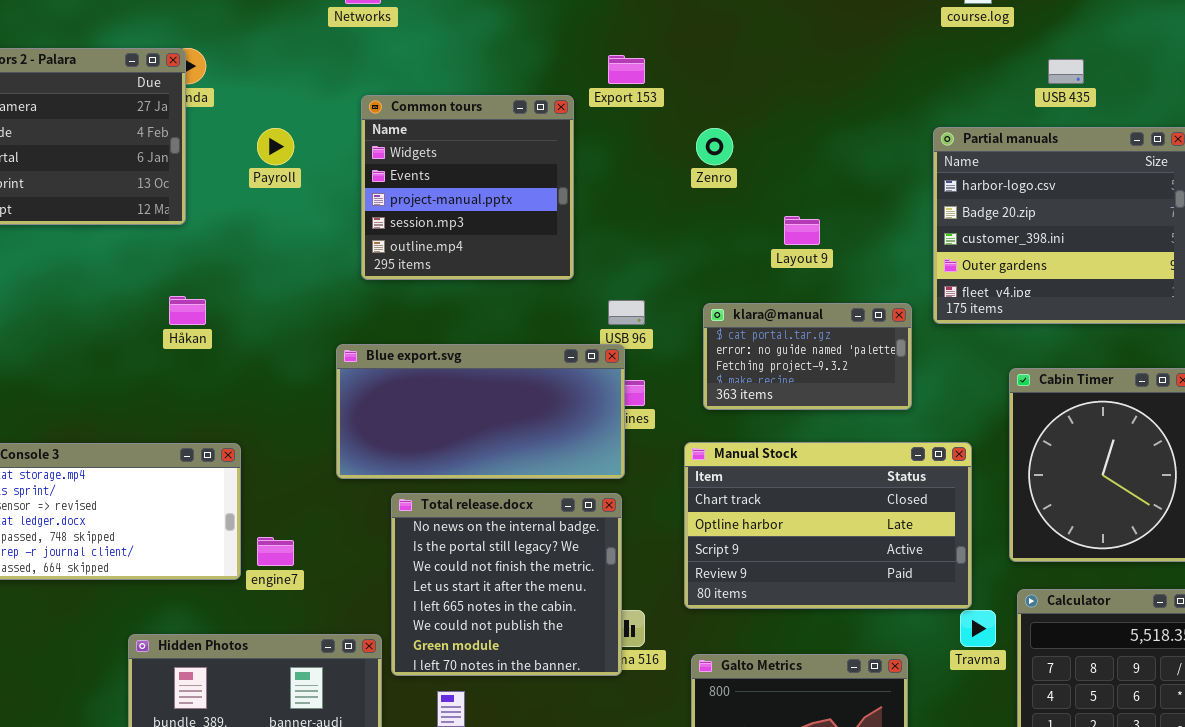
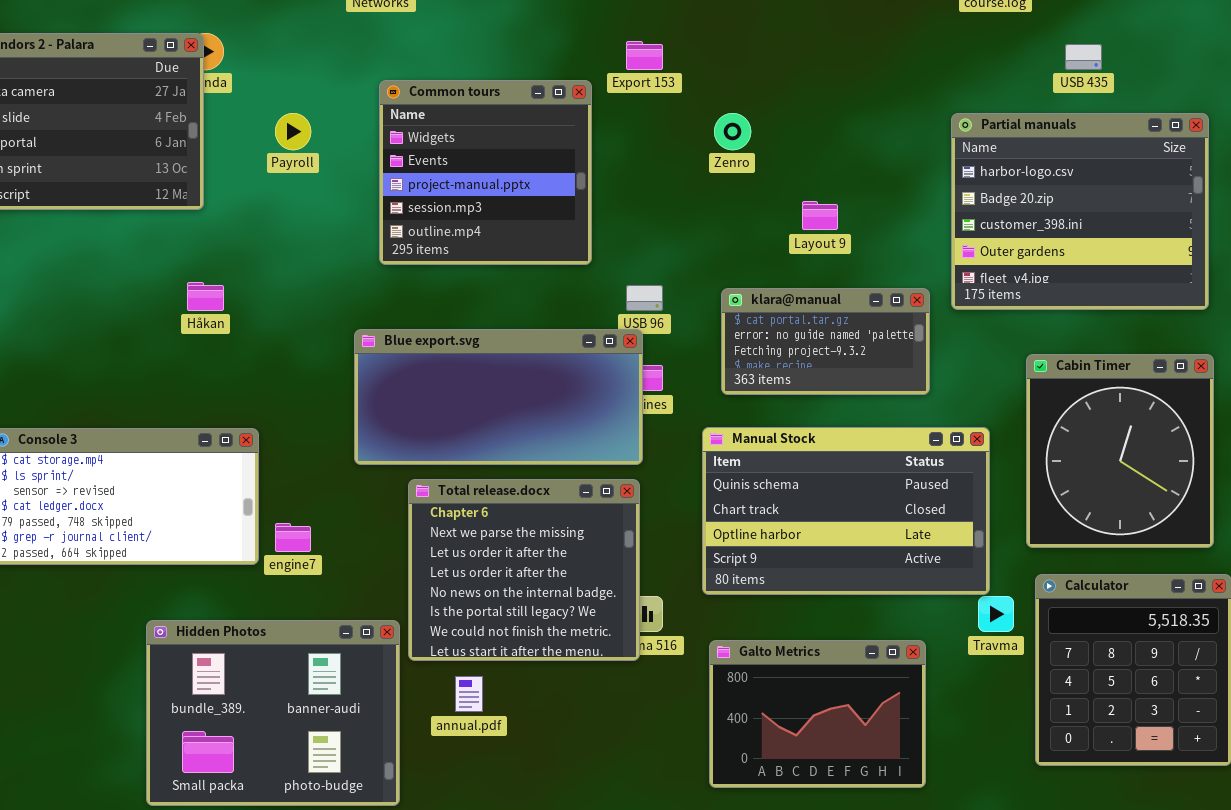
Manual Stock: [684,442,972,609] -> [702,427,990,595], scrolled up 1 row
Total release.docx: [391,493,622,676] -> [408,479,640,661], scrolled up 4 rows

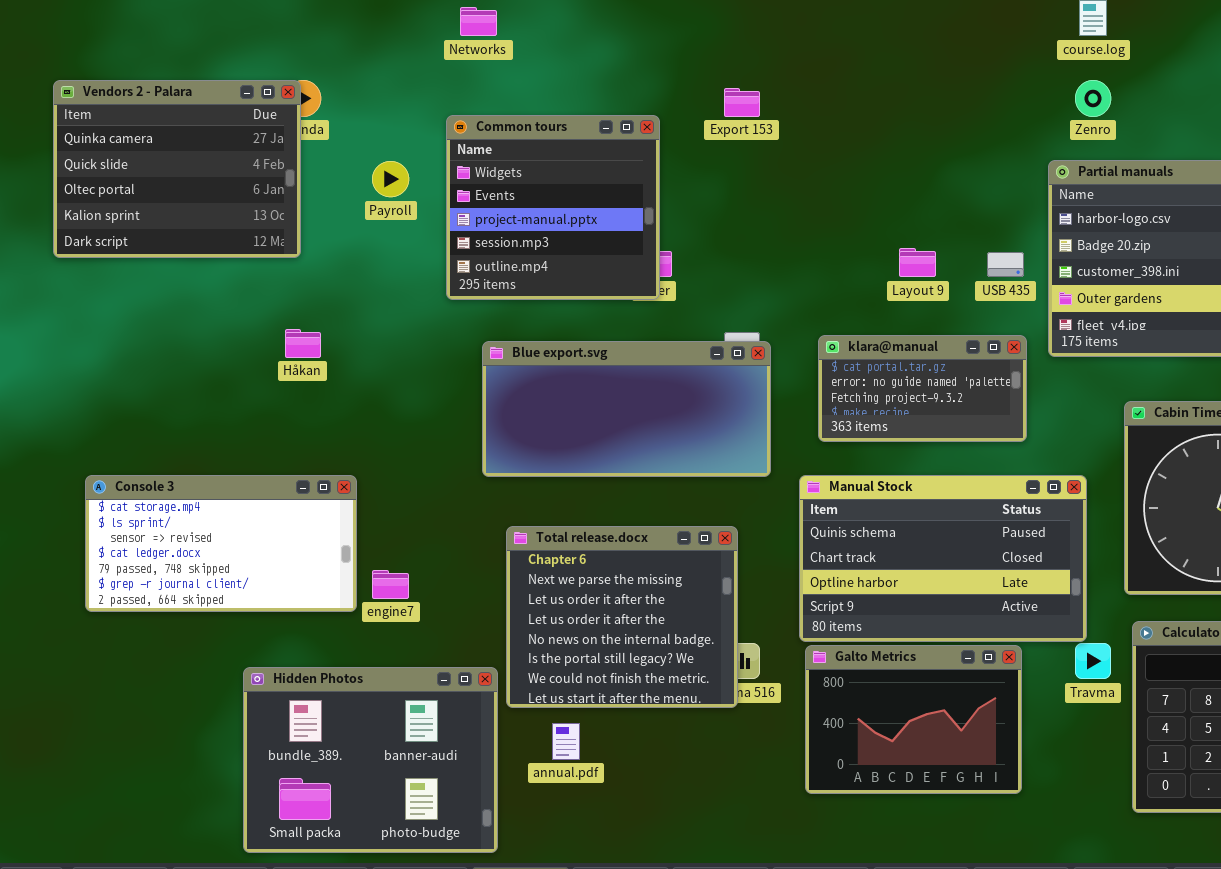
USB 435: [1065,44,1102,70] -> [987,252,1024,277], moved
Common tours: [379,80,592,265] -> [446,115,660,300], moved
Zenro: [714,113,751,150] -> [1075,80,1111,117], moved
Blue export.svg: [354,329,643,465] -> [482,341,771,477], moved
Galto Metrics: [709,640,926,788] -> [805,645,1022,794], moved

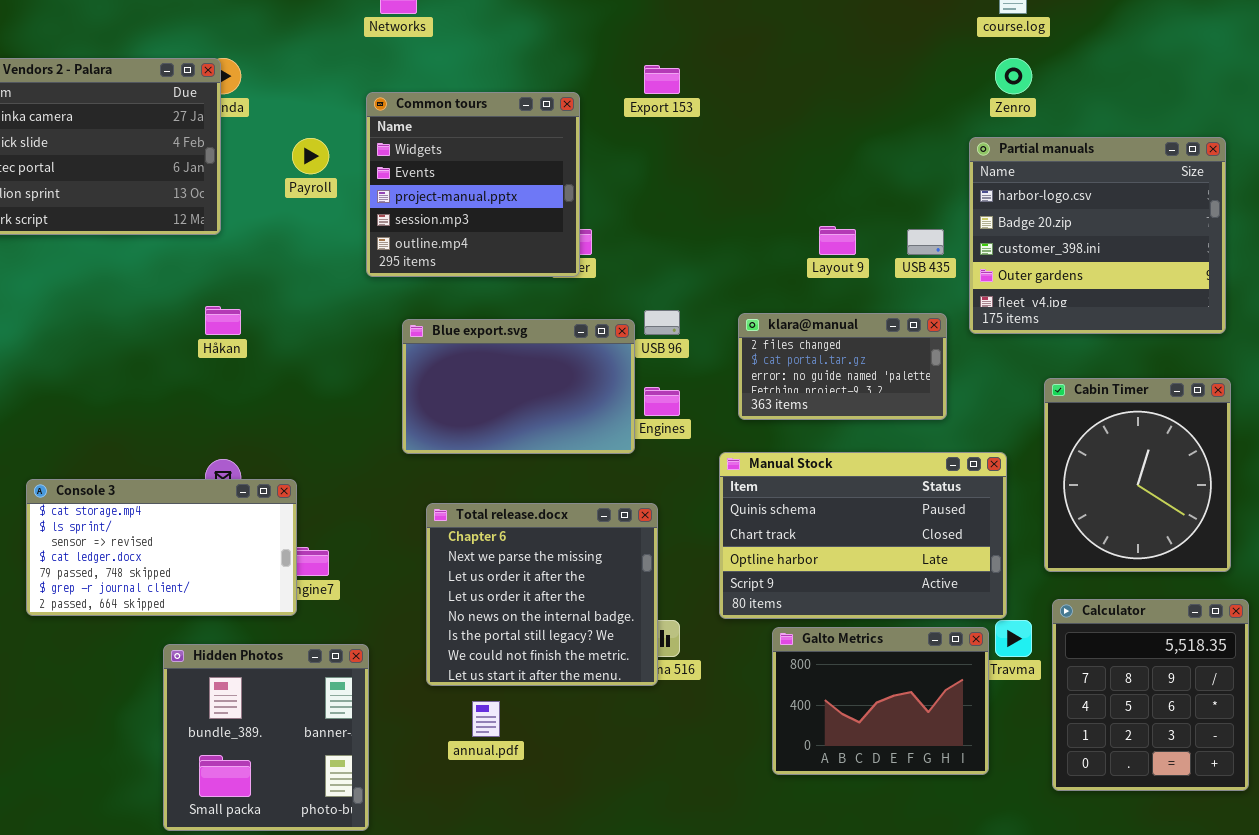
klara@manual: [818,335,1027,442] -> [738,313,947,420], scrolled up 1 row
Blue export.svg: [482,341,771,477] -> [402,319,635,454], resized
Console 3: [85,475,357,612] -> [26,479,297,616], moved
Galto Metrics: [805,645,1022,794] -> [772,627,989,775], moved
Hidden Photos: [243,667,498,853] -> [163,644,369,831], resized

